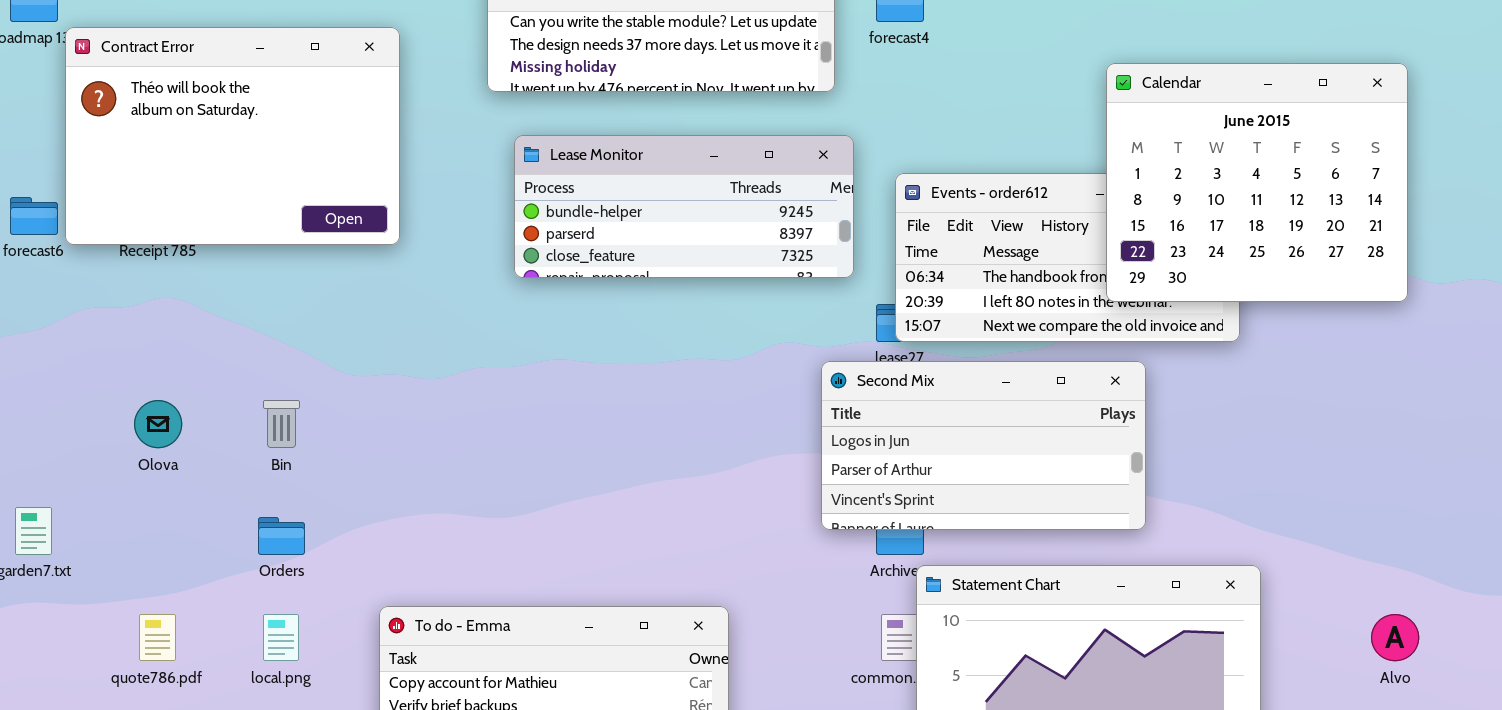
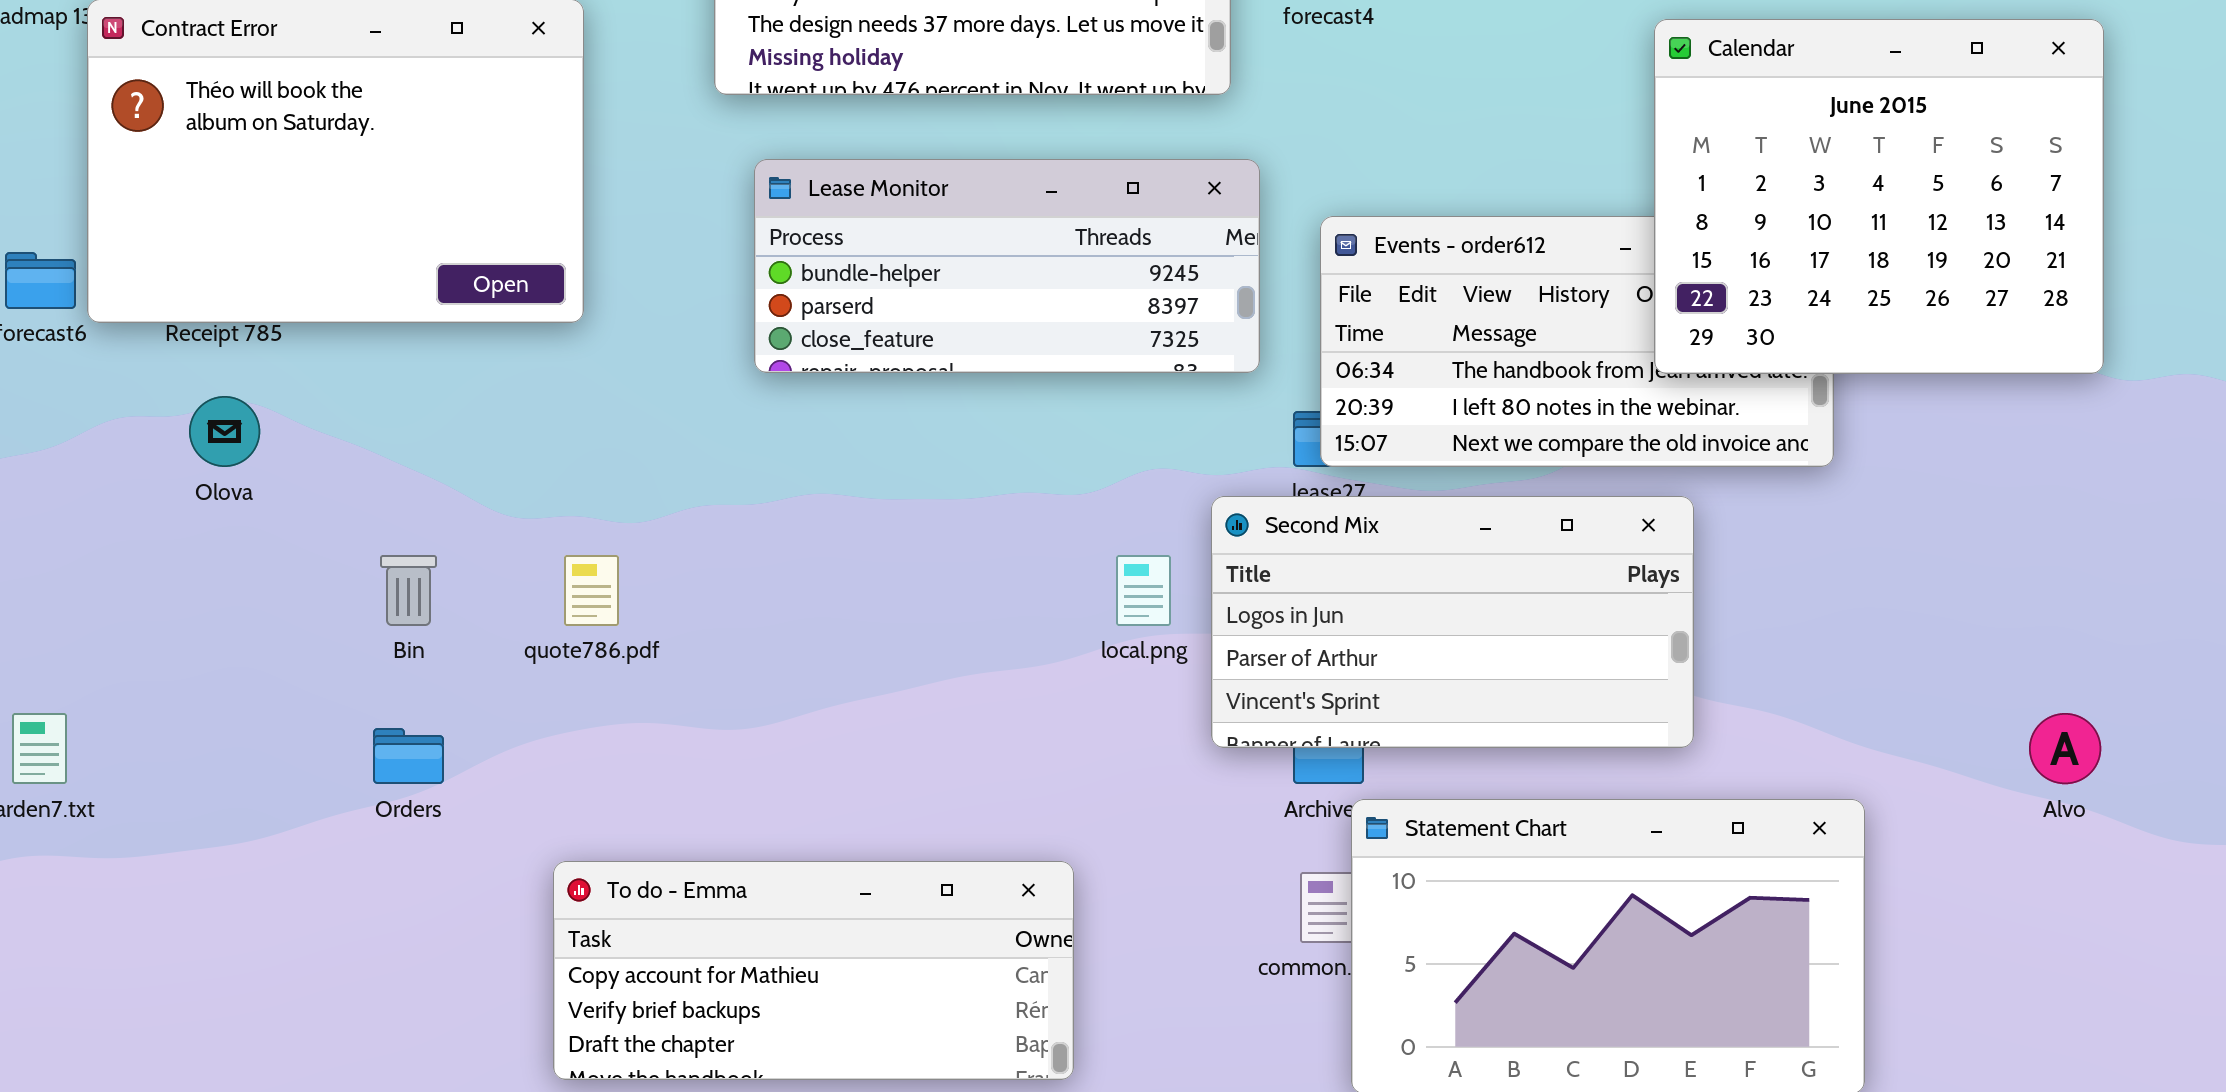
Calendar: [1106,63,1408,302] -> [1654,19,2104,374], moved
Olova: [134,400,182,448] -> [189,396,260,467], moved
quote786.pdf: [139,614,176,661] -> [564,555,619,626], moved
local.png: [263,614,299,661] -> [1116,555,1171,626], moved
Alvo: [1371,614,1419,661] -> [2029,713,2101,784], moved

